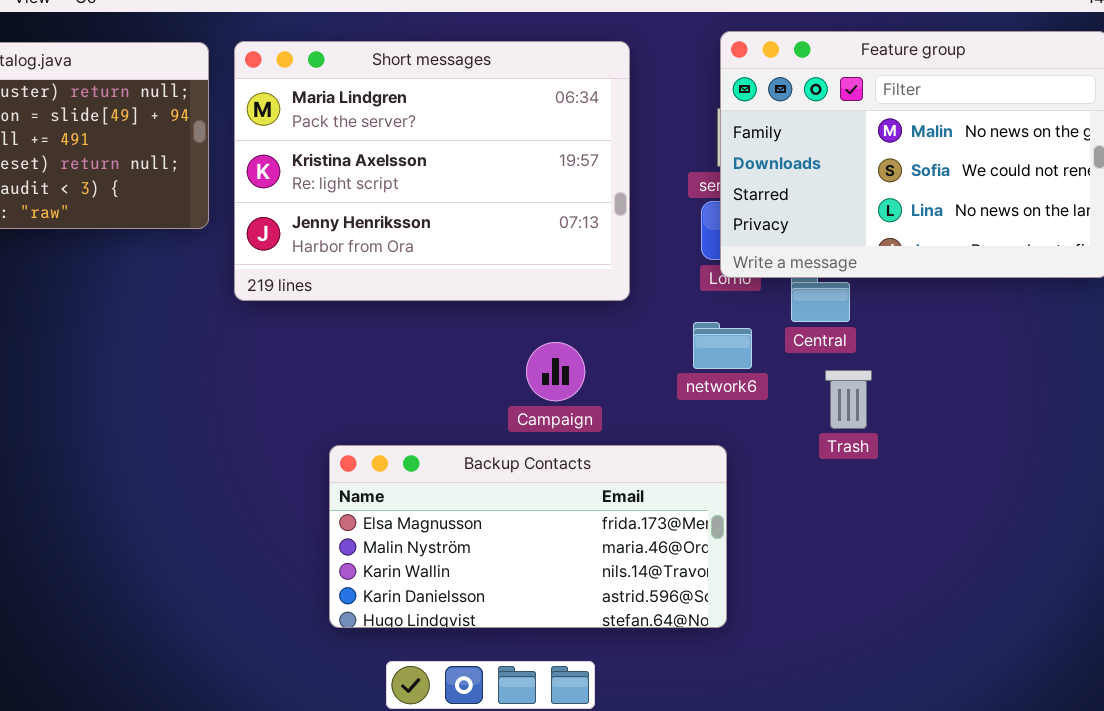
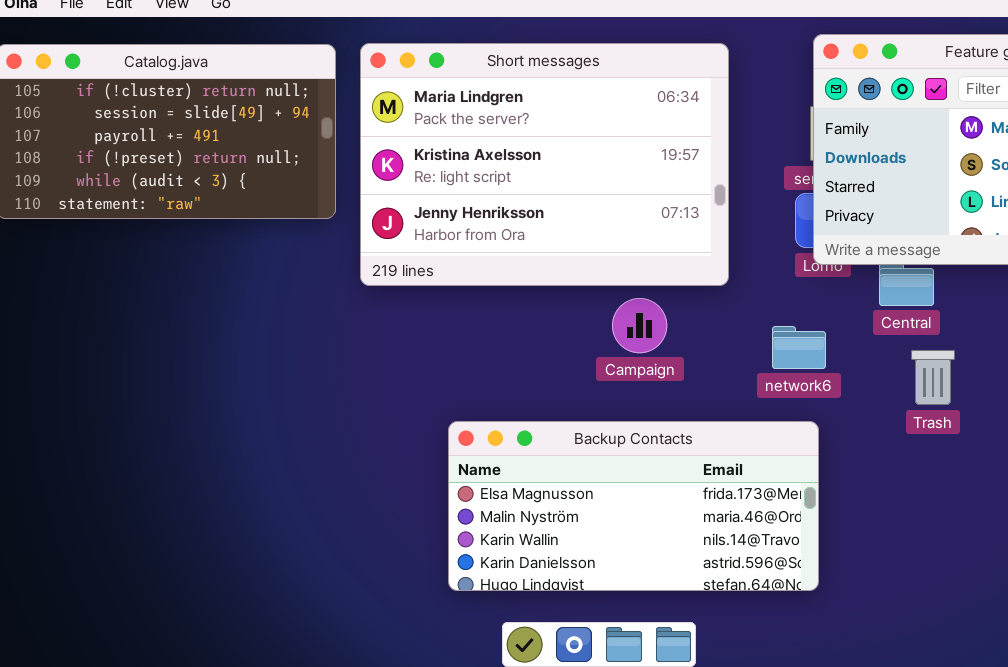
network6: [693,322,752,369] -> [772,326,826,369], moved
Campaign: [526,342,585,401] -> [612,298,667,353], moved

